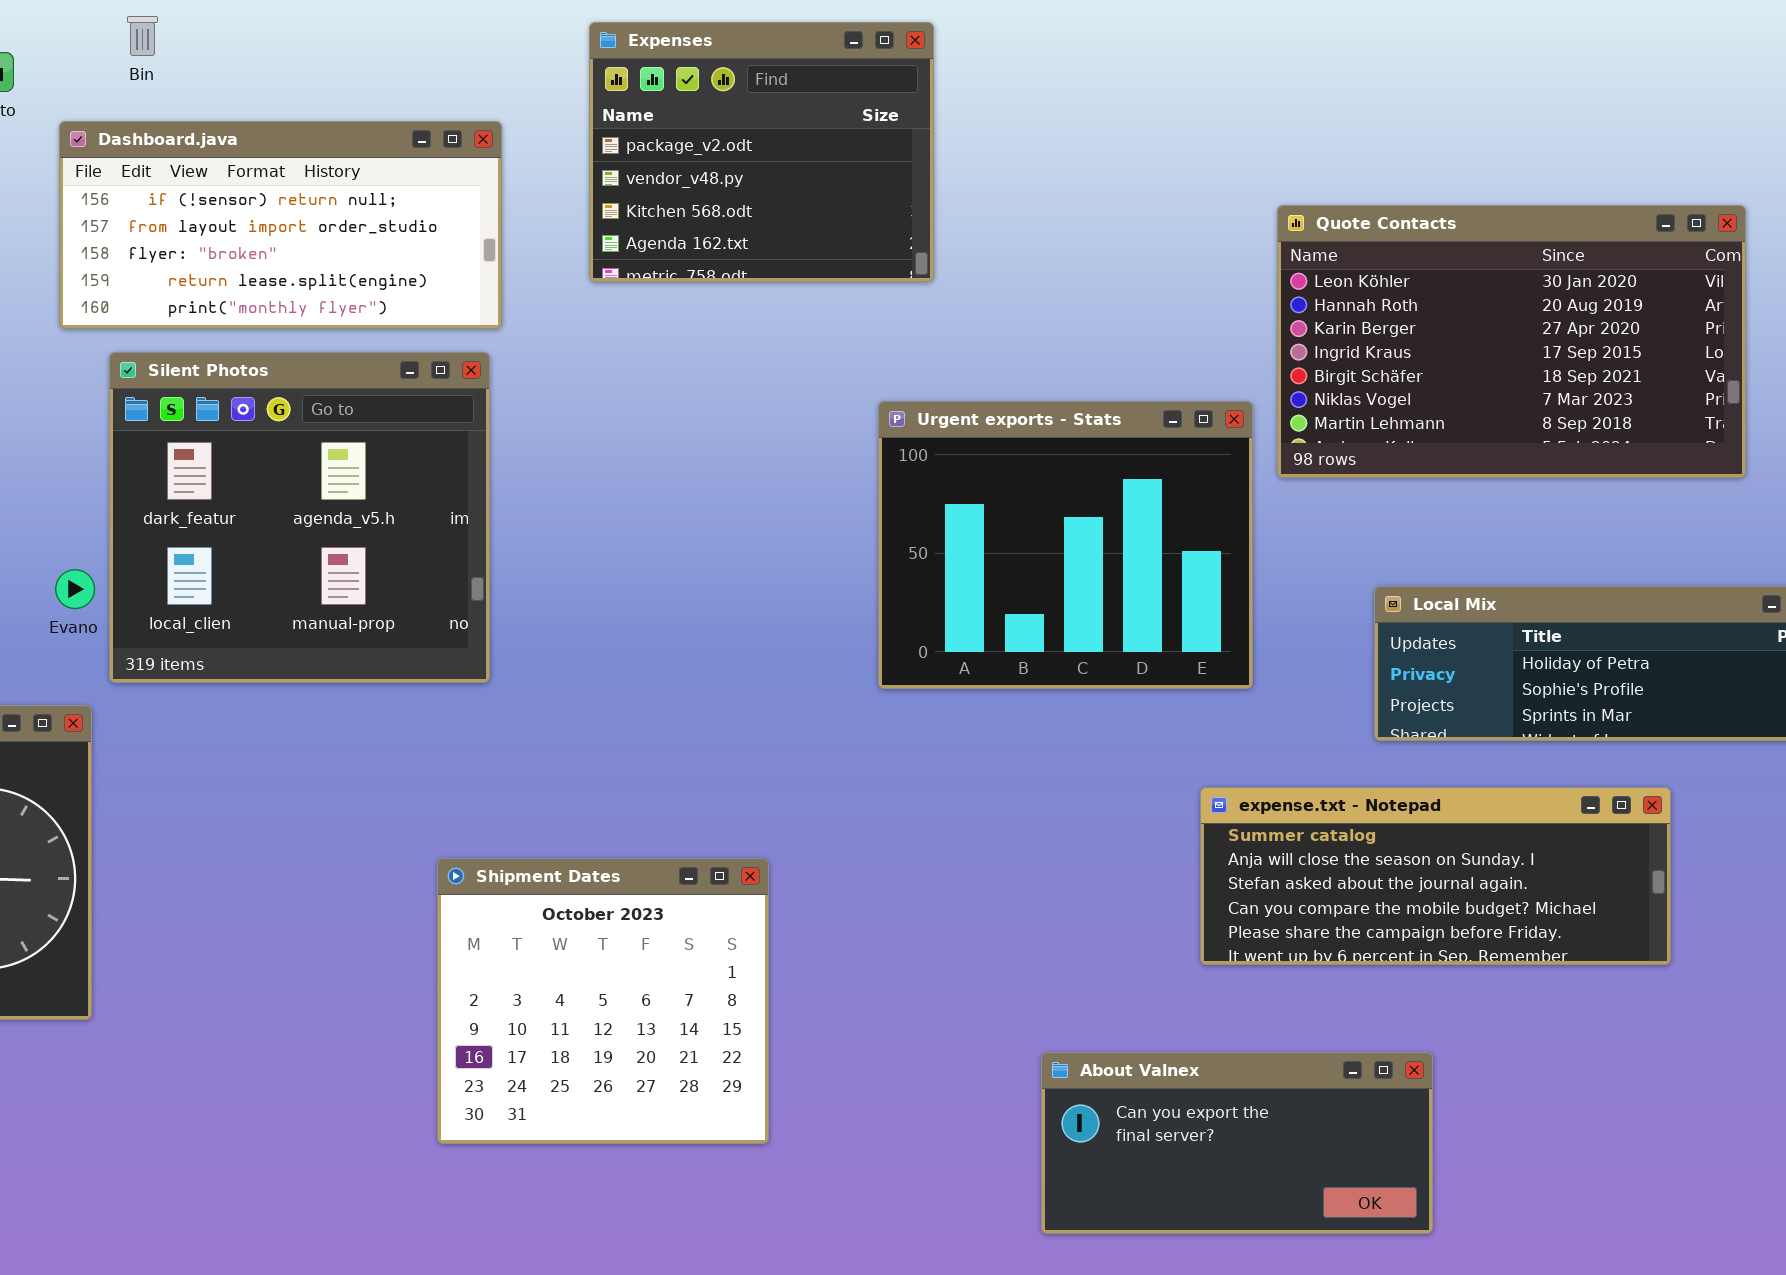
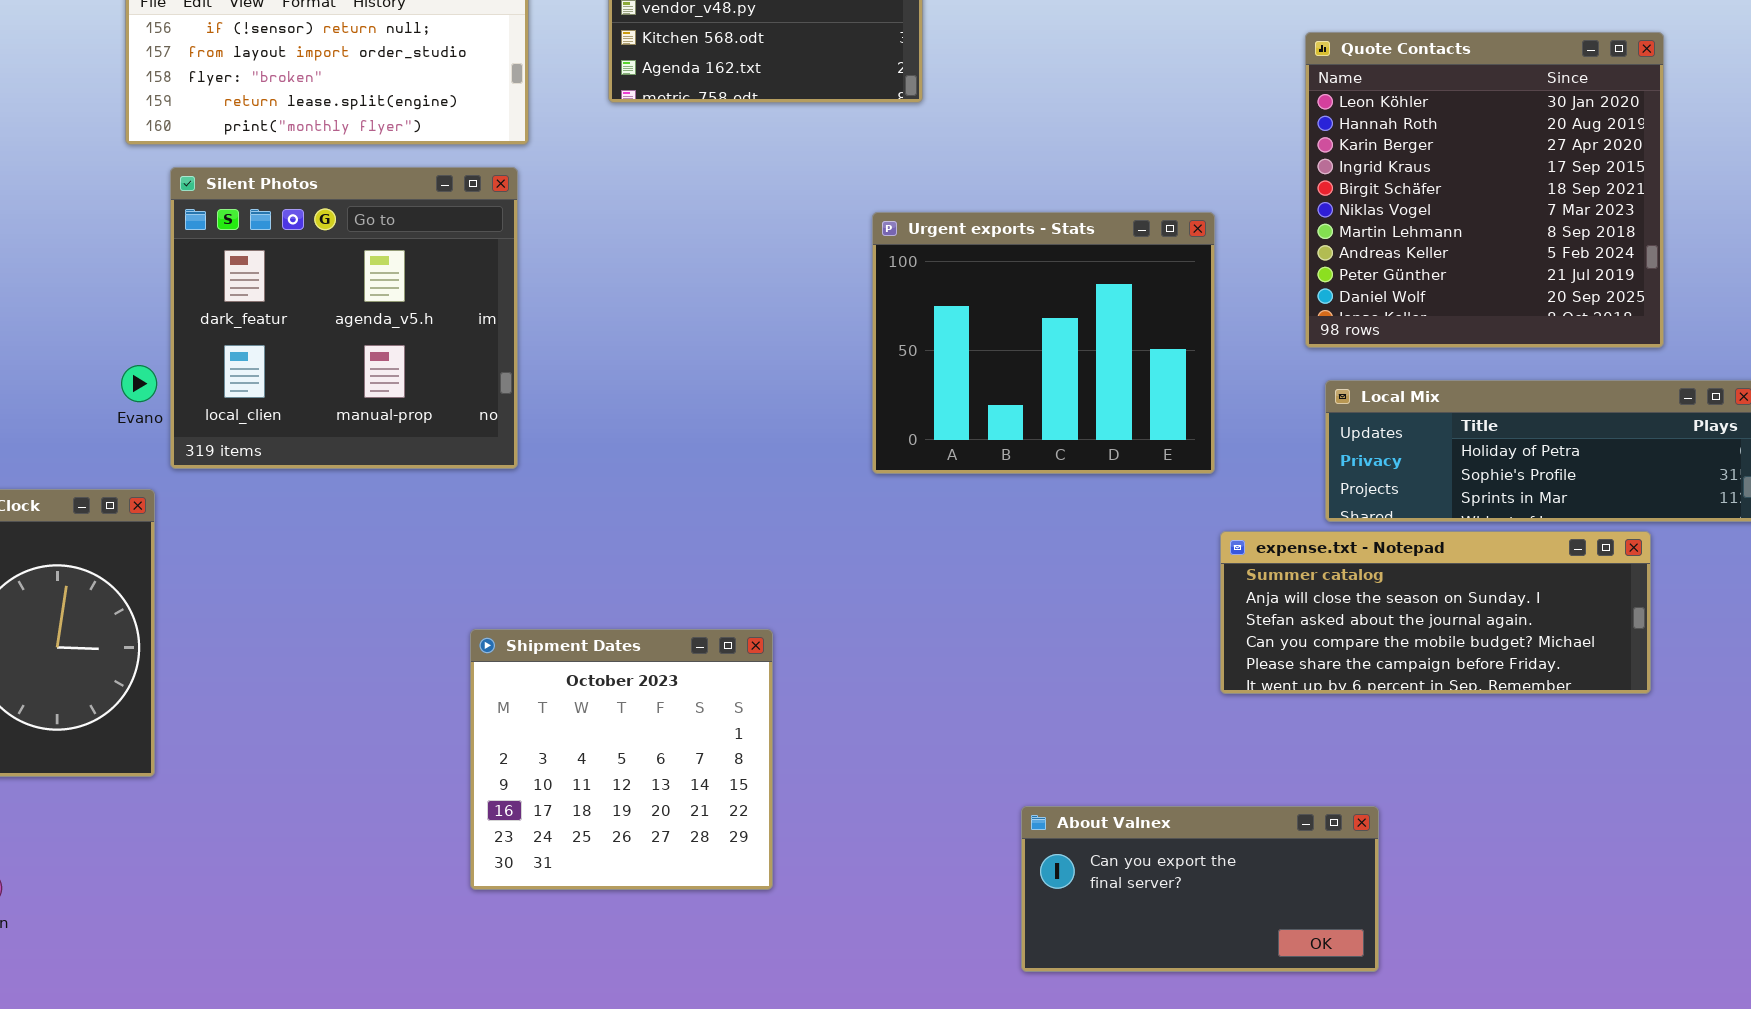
Quote Contacts: [1277,205,1746,478] -> [1305,32,1664,348], resized
expense.txt - Notepad: [1200,787,1671,965] -> [1220,531,1651,694], moved

